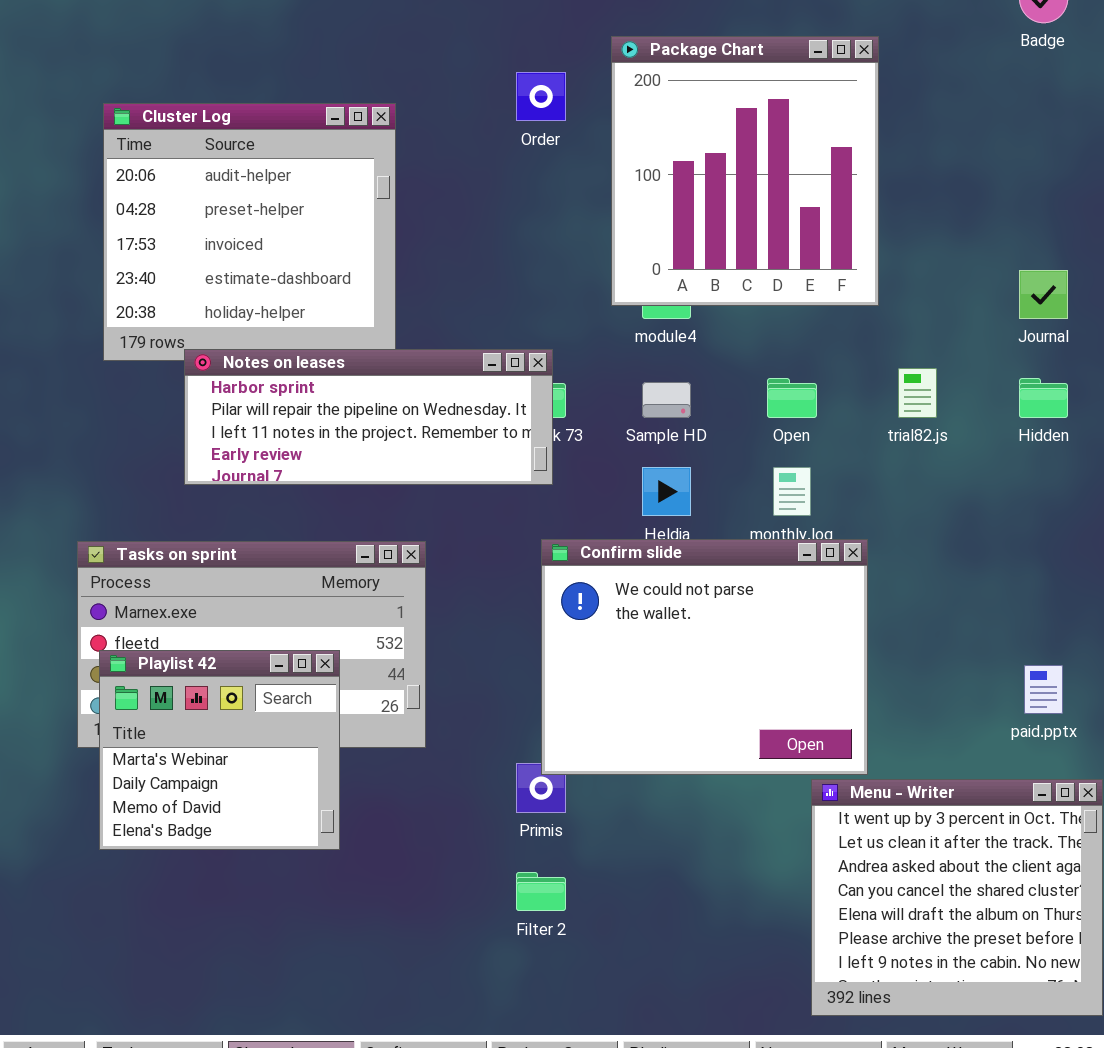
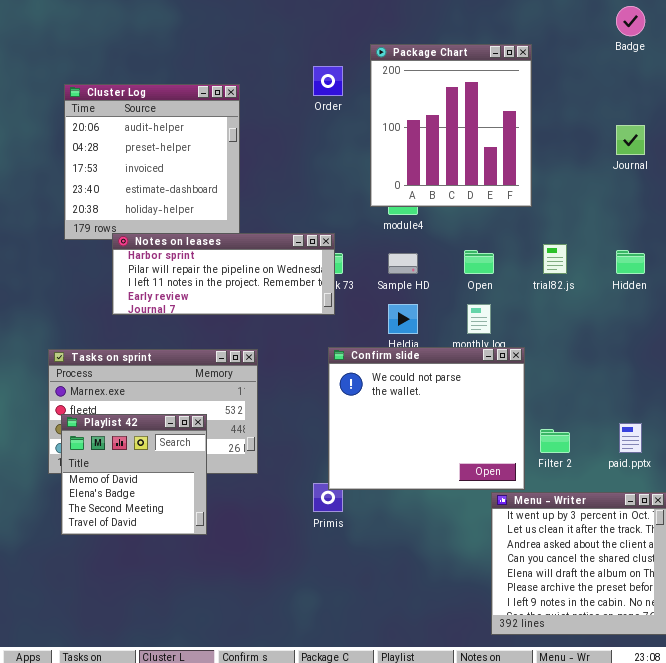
Journal: [1019,270,1068,319] -> [616,125,645,155], moved
Playlist 42: [99,650,340,850] -> [61,414,207,535], scrolled down 2 rows
Filter 2: [516,872,566,911] -> [540,429,570,453], moved

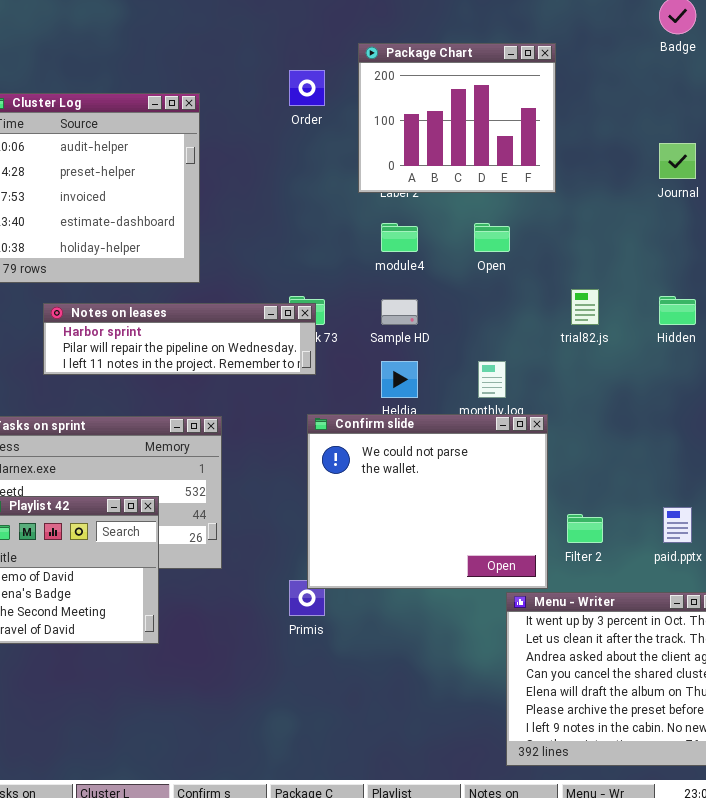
Package Chart: [370,44,532,207] -> [358,43,556,193], resized
Notes on leases: [112,233,335,315] -> [43,303,316,375], resized
Open: [464,250,494,274] -> [474,223,510,252], moved

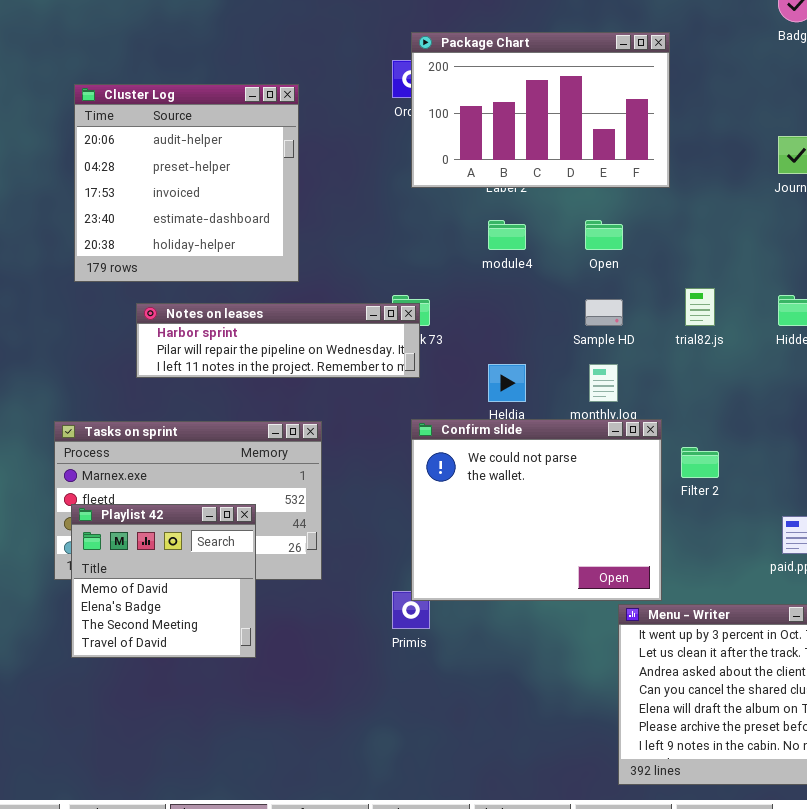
Package Chart: [358,43,556,193] -> [411,32,670,188], resized
Sample HD: [381,299,418,325] -> [585,299,623,326], moved
Filter 2: [567,514,603,543] -> [681,447,719,478], moved

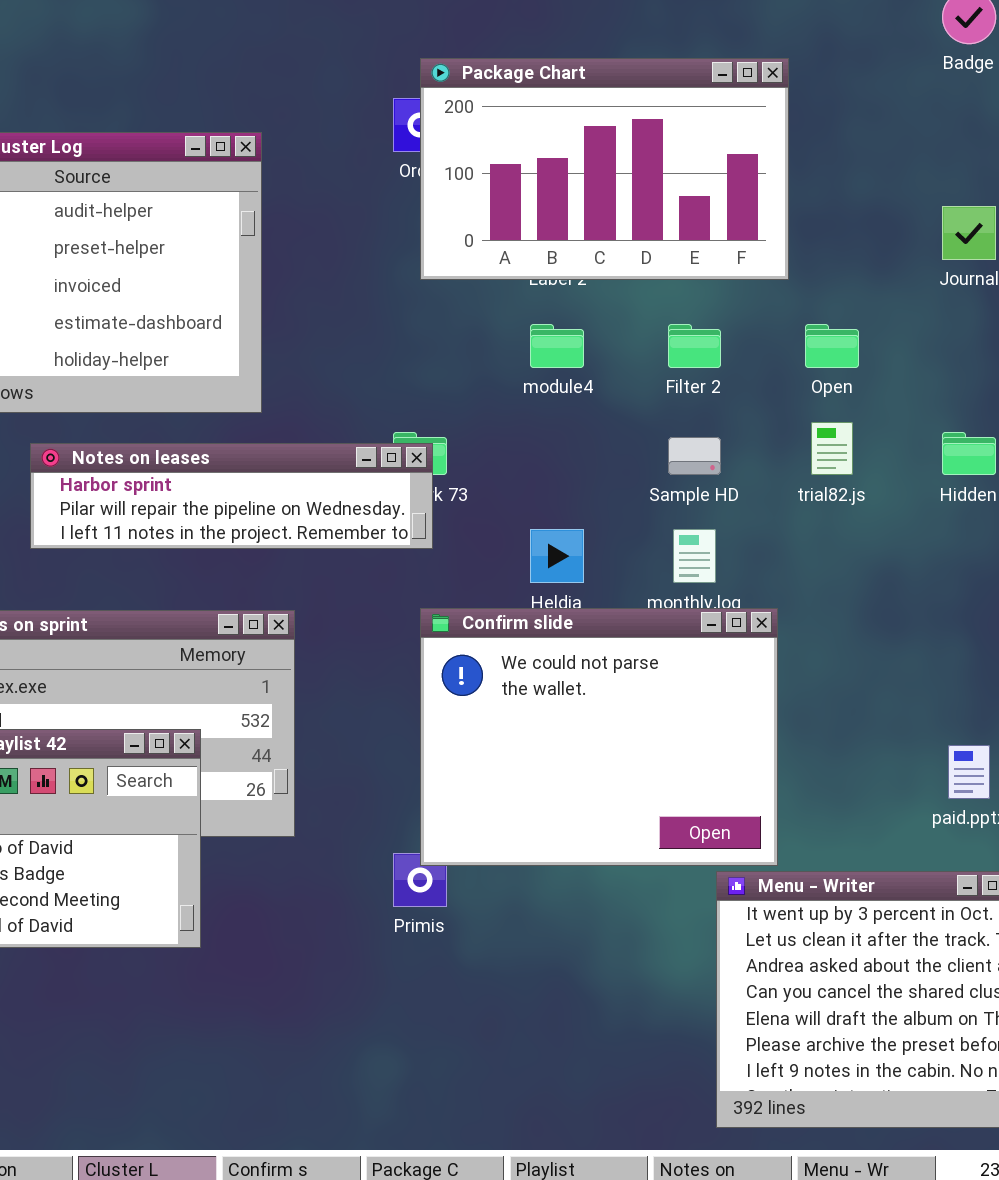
Open: [585,220,623,250] -> [805,324,859,368], moved
Filter 2: [681,447,719,478] -> [668,324,721,368], moved

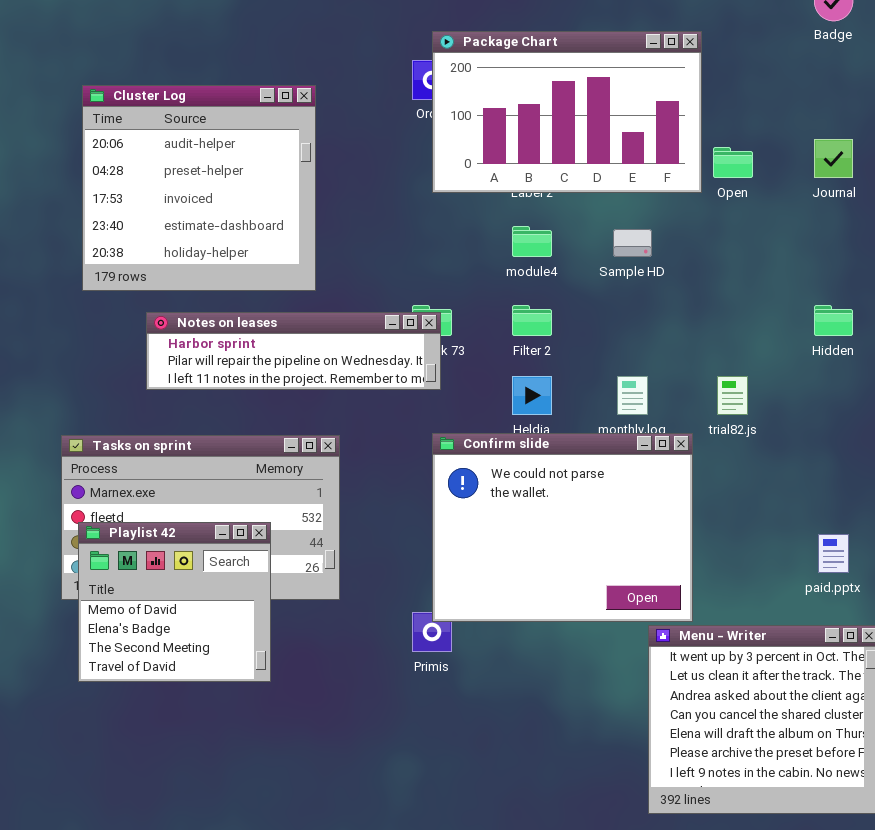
Filter 2: [668,324,721,368] -> [512,305,552,336], moved
Open: [805,324,859,368] -> [713,147,753,178], moved
trial82.js: [811,422,853,475] -> [717,376,748,415], moved
Sample HD: [668,437,721,475] -> [613,229,652,257], moved

